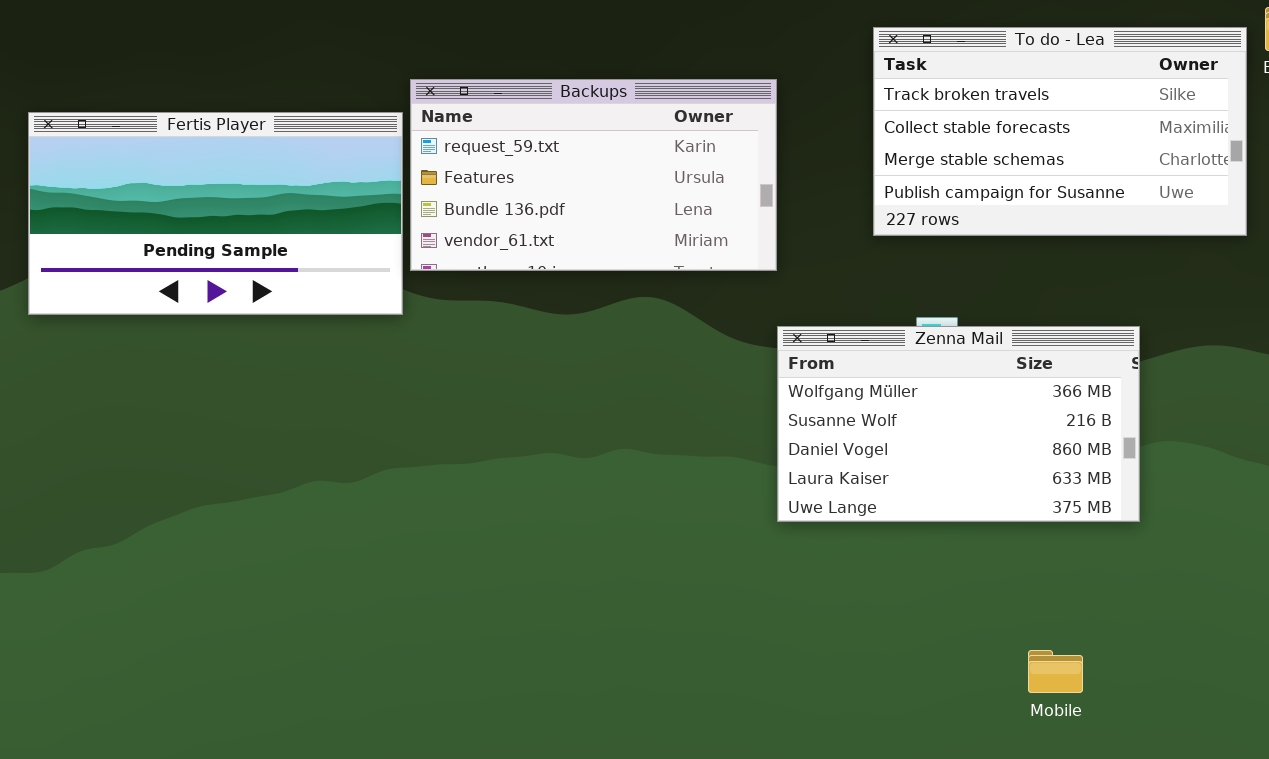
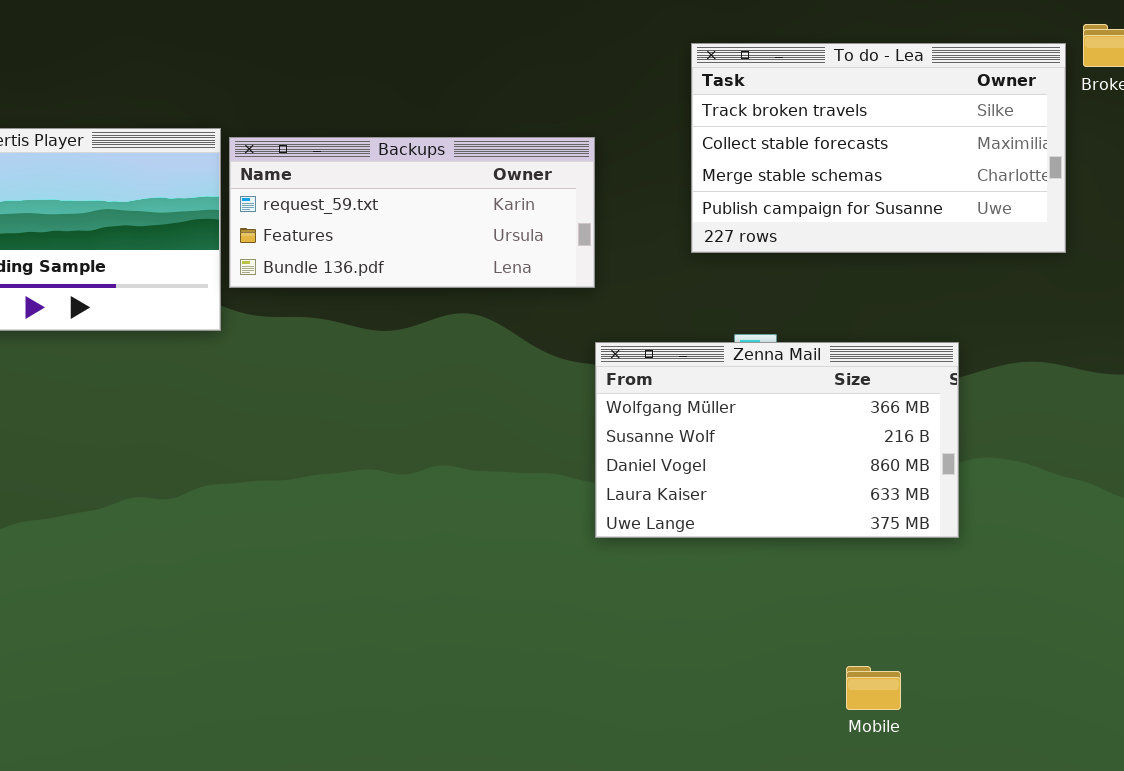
Backups: [410,79,777,271] -> [229,137,595,288], resized

